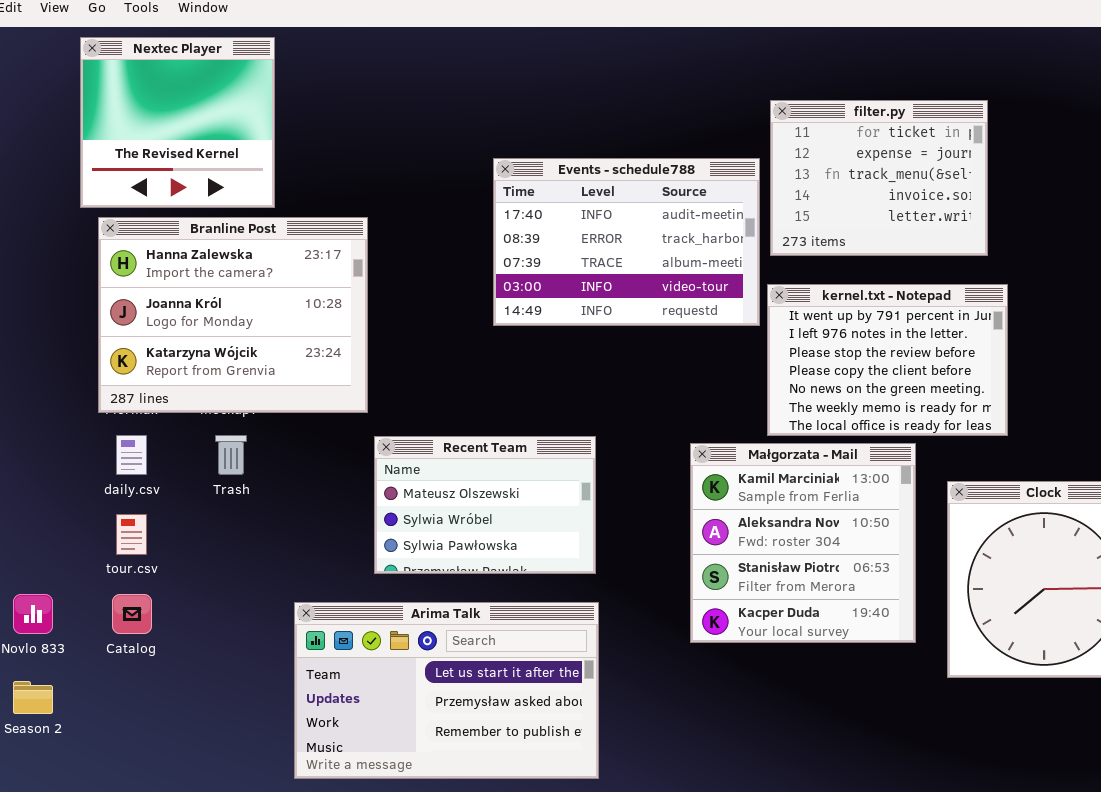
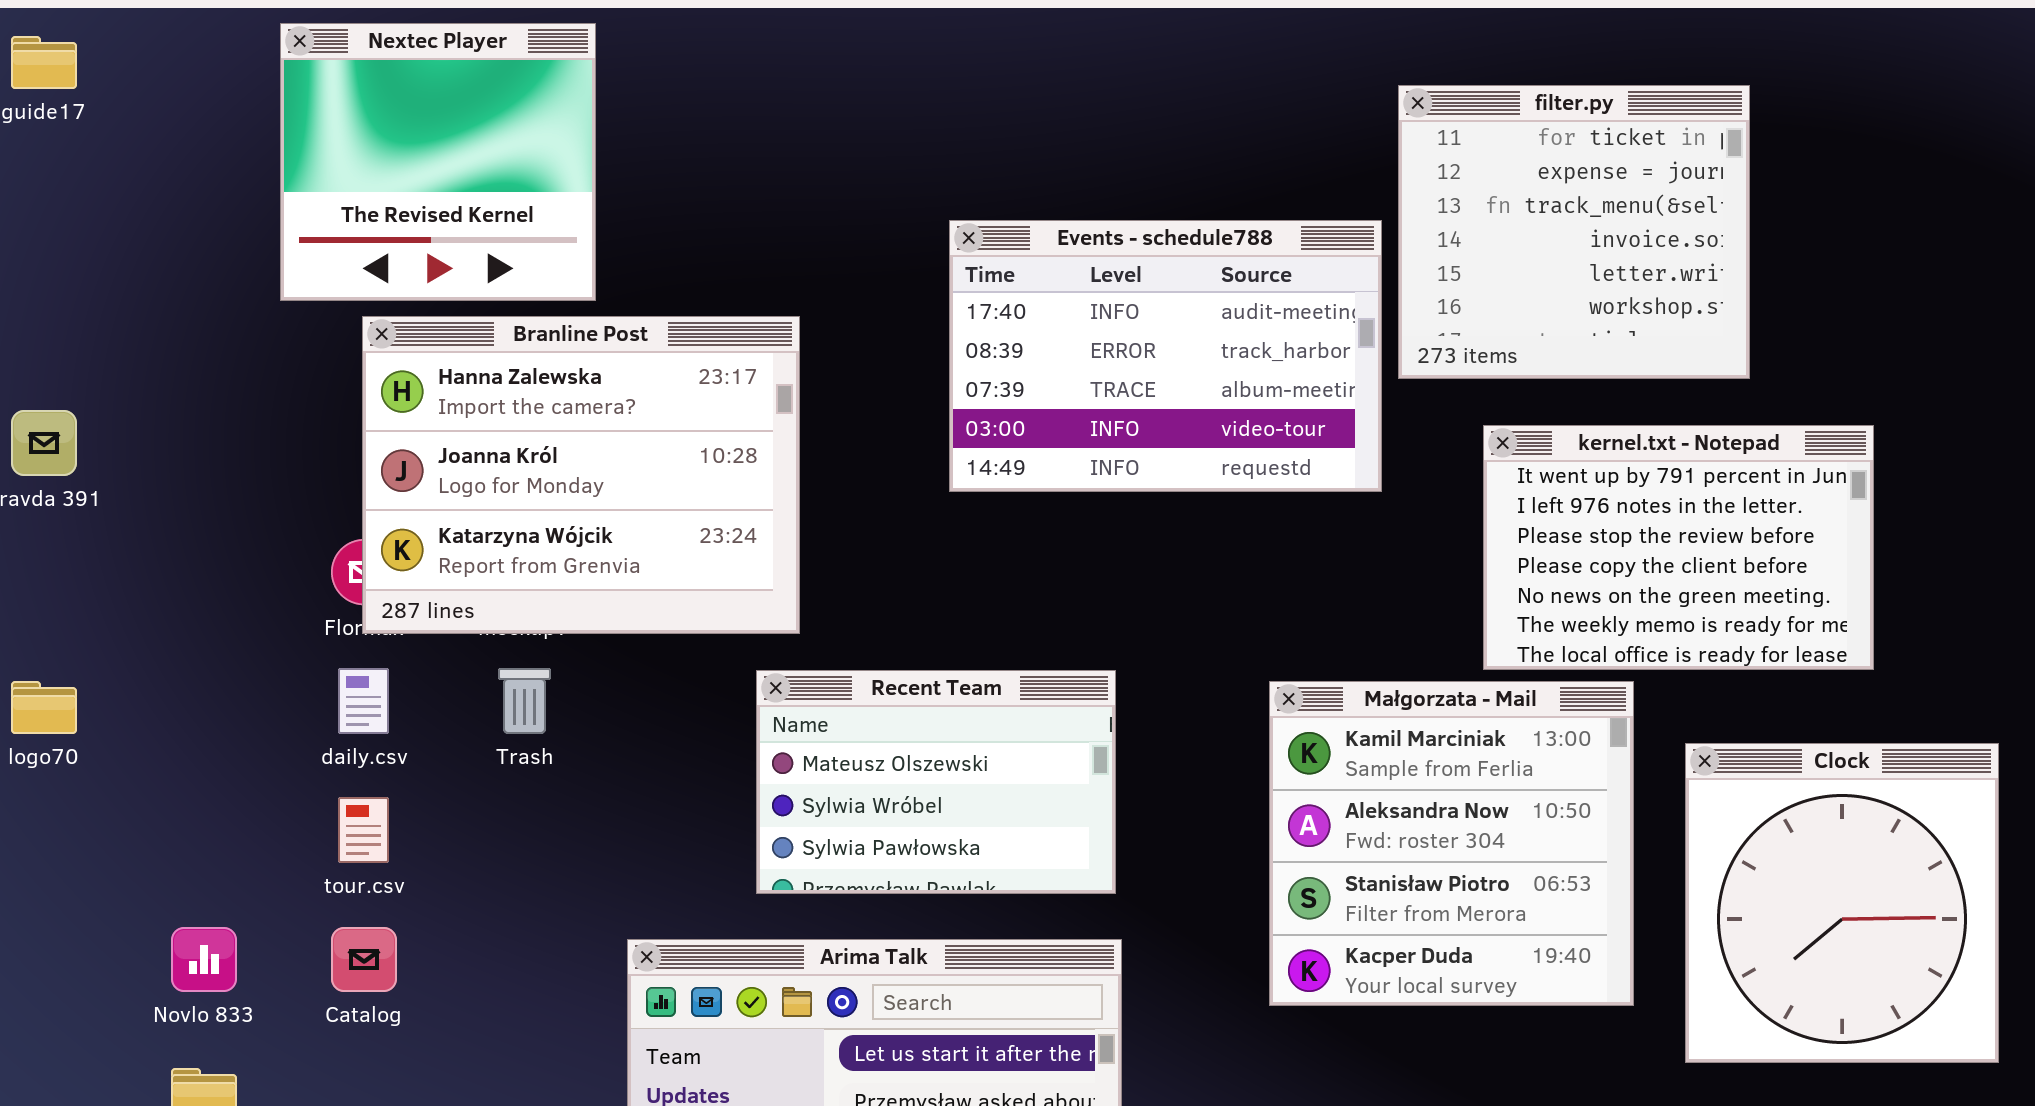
filter.py: [770,100,988,256] -> [1398,85,1750,379], resized
Branline Post: [98,217,368,413] -> [362,316,800,634], moved
kernel.txt - Notepad: [767,284,1008,436] -> [1483,425,1874,670], moved

